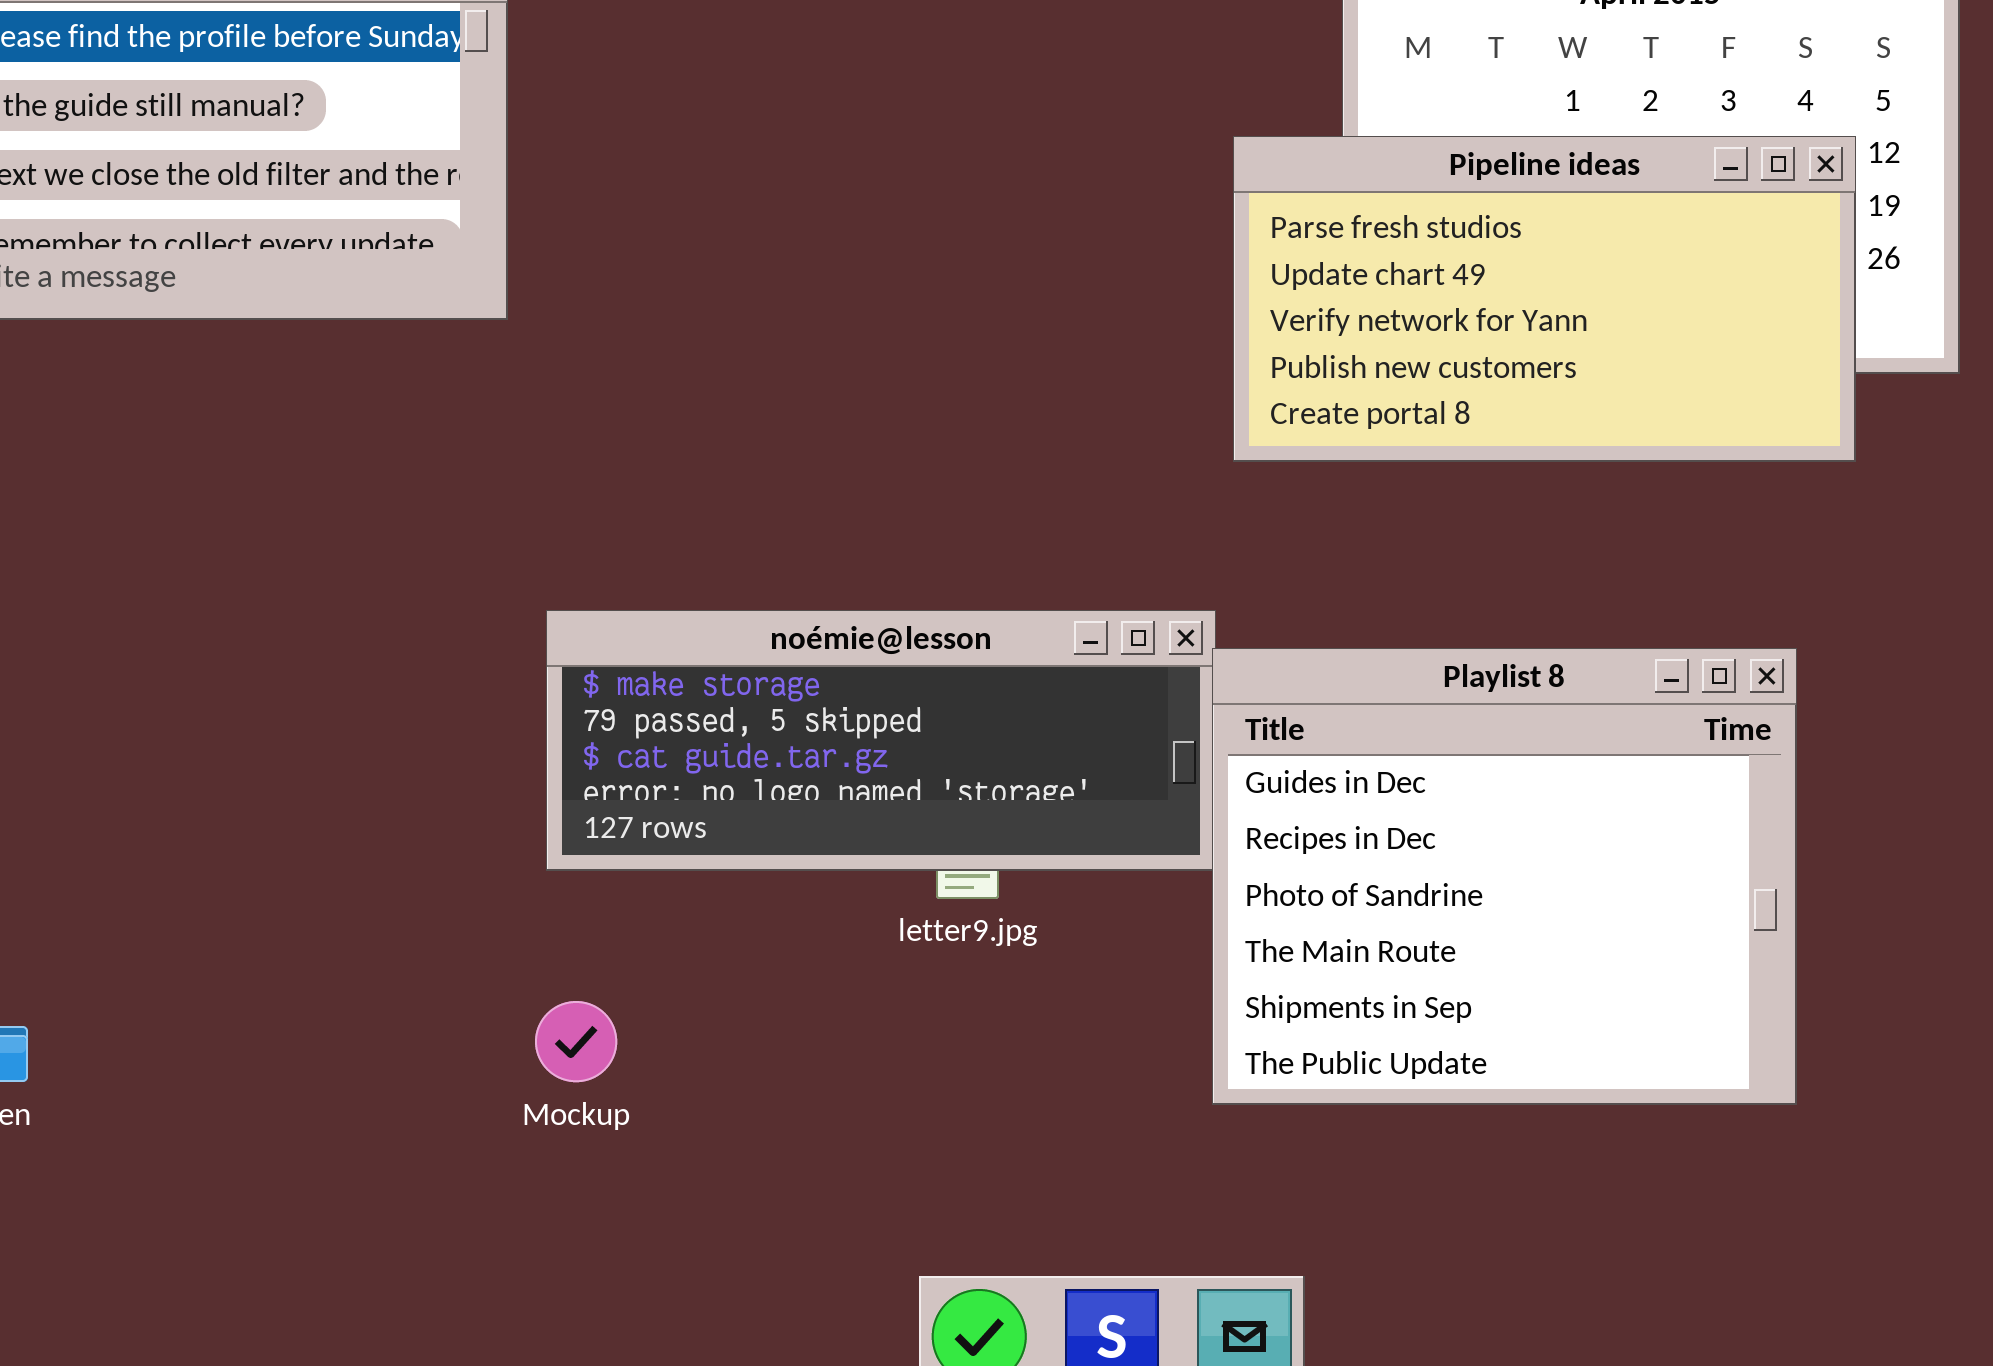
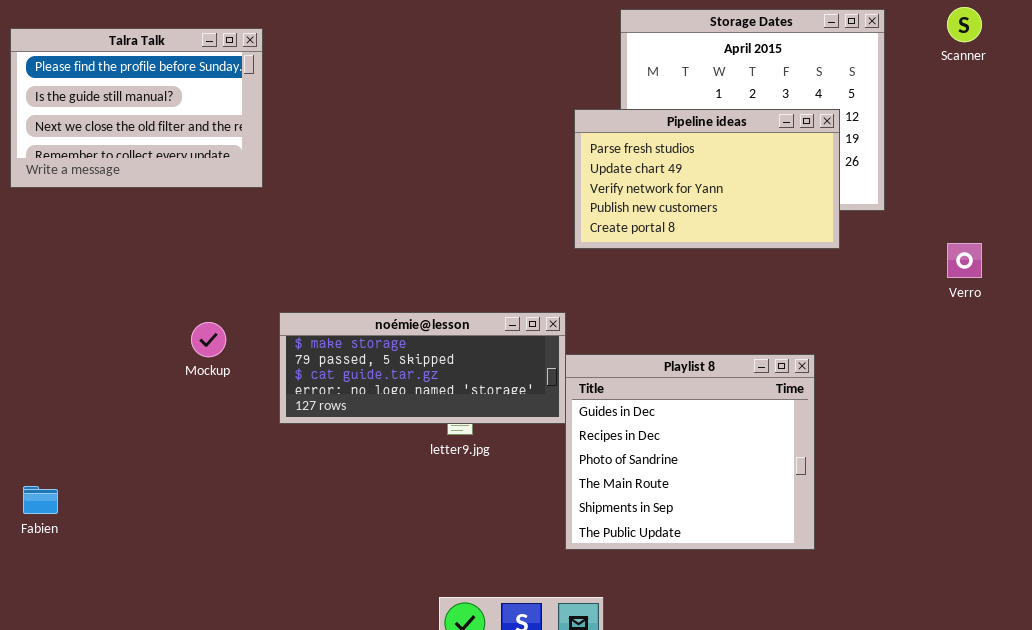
Playlist 8: [1212,648,1797,1105] -> [565,354,815,550], moved
Mockup: [535,1001,617,1082] -> [191,322,226,357], moved

